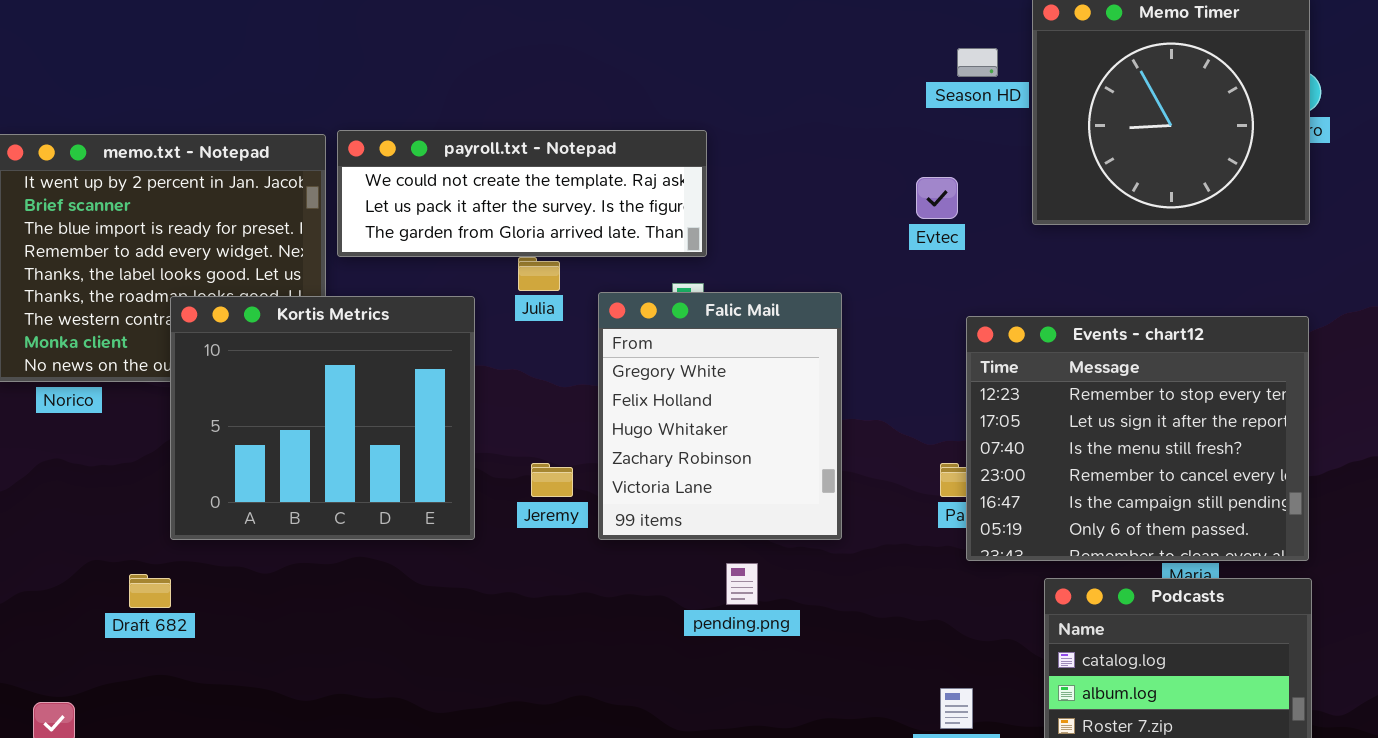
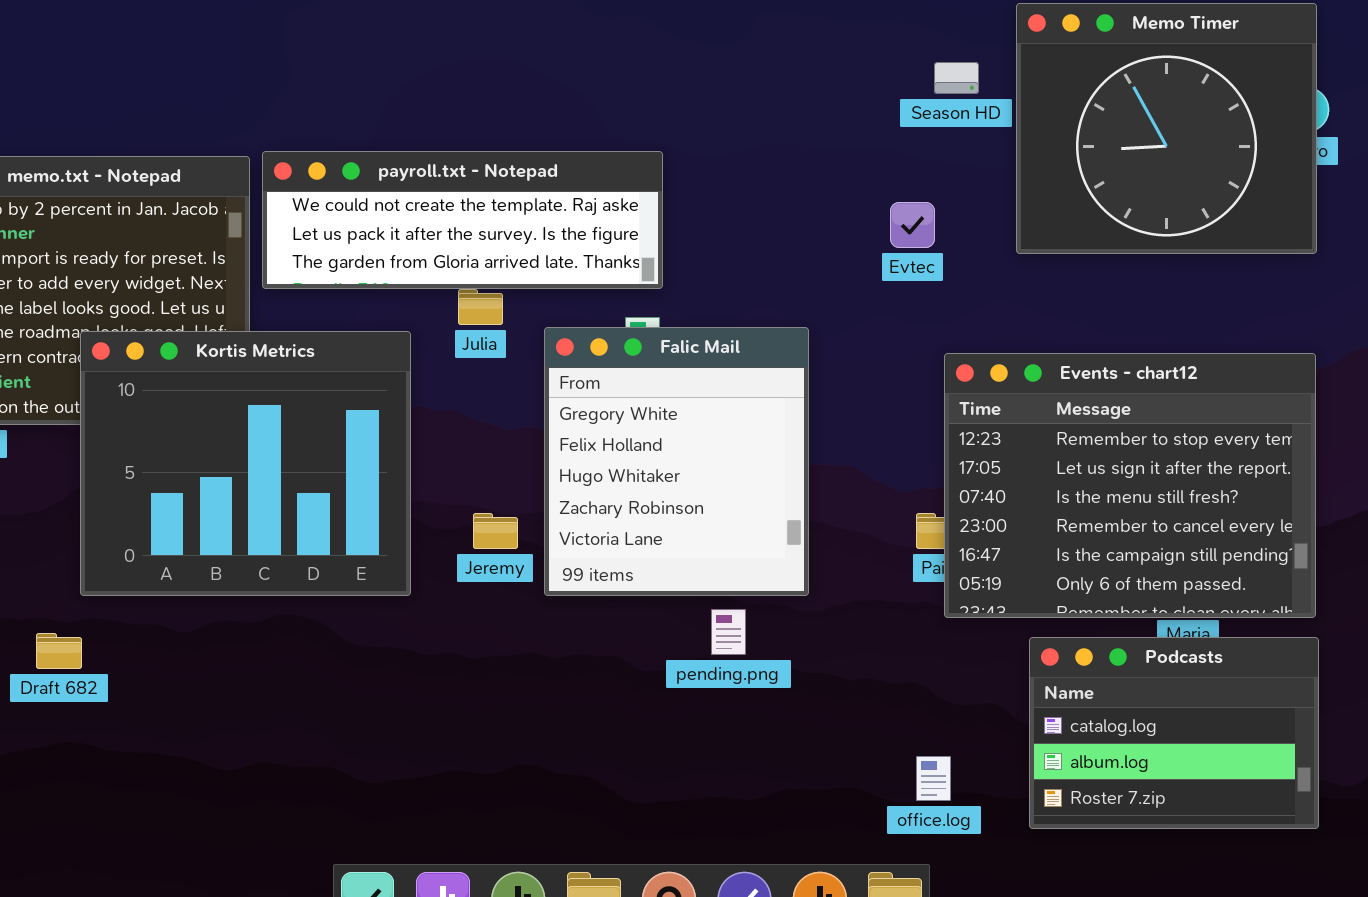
pending.png: [726,563,758,605] -> [711,609,746,655], moved

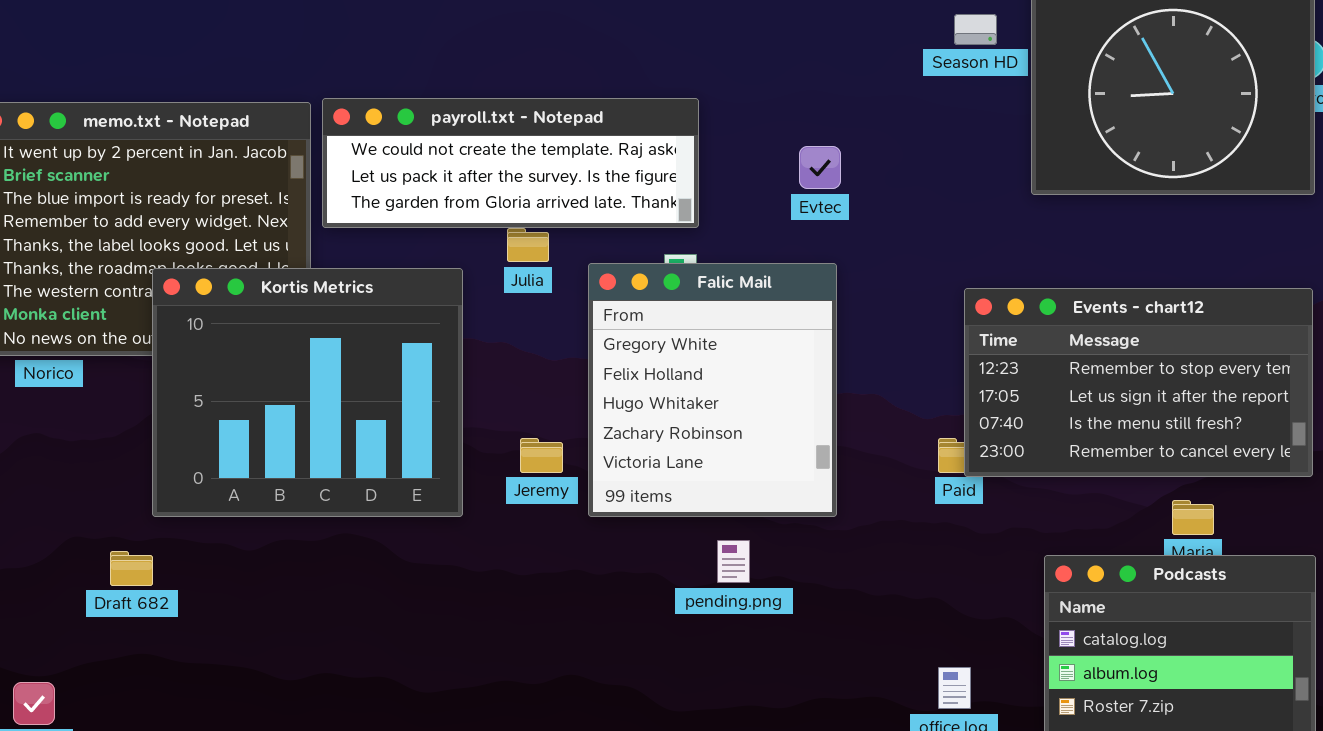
Evtec: [890,202,935,248] -> [799,146,841,189], moved
Events - chart12: [944,353,1316,618] -> [964,288,1313,477], resized
pending.png: [711,609,746,655] -> [717,540,750,583], moved

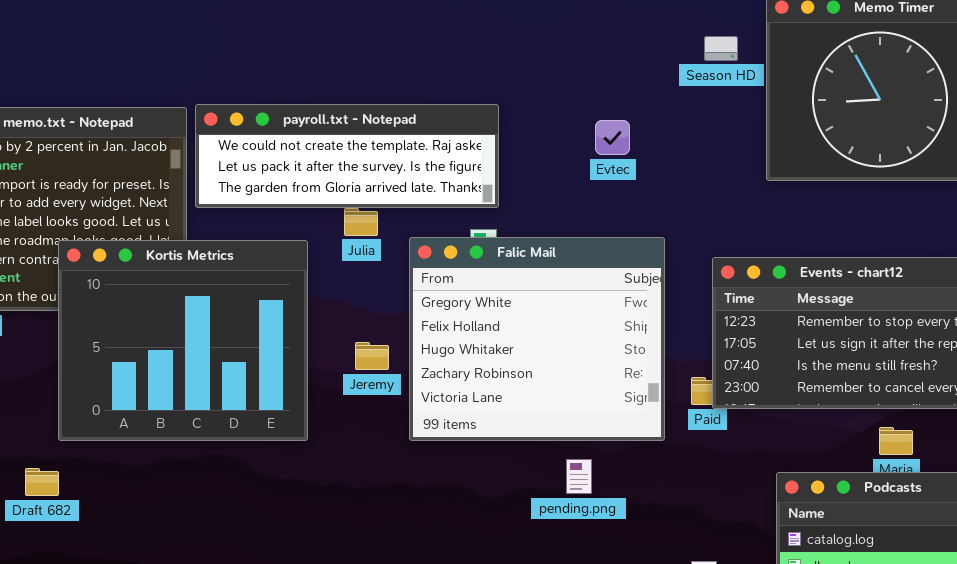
Evtec: [799,146,841,189] -> [595,120,630,155], moved
Falic Mail: [588,263,837,517] -> [409,237,665,441], resized
Jeremy: [520,438,563,473] -> [355,342,389,370], moved
pending.png: [717,540,750,583] -> [566,459,592,494], moved

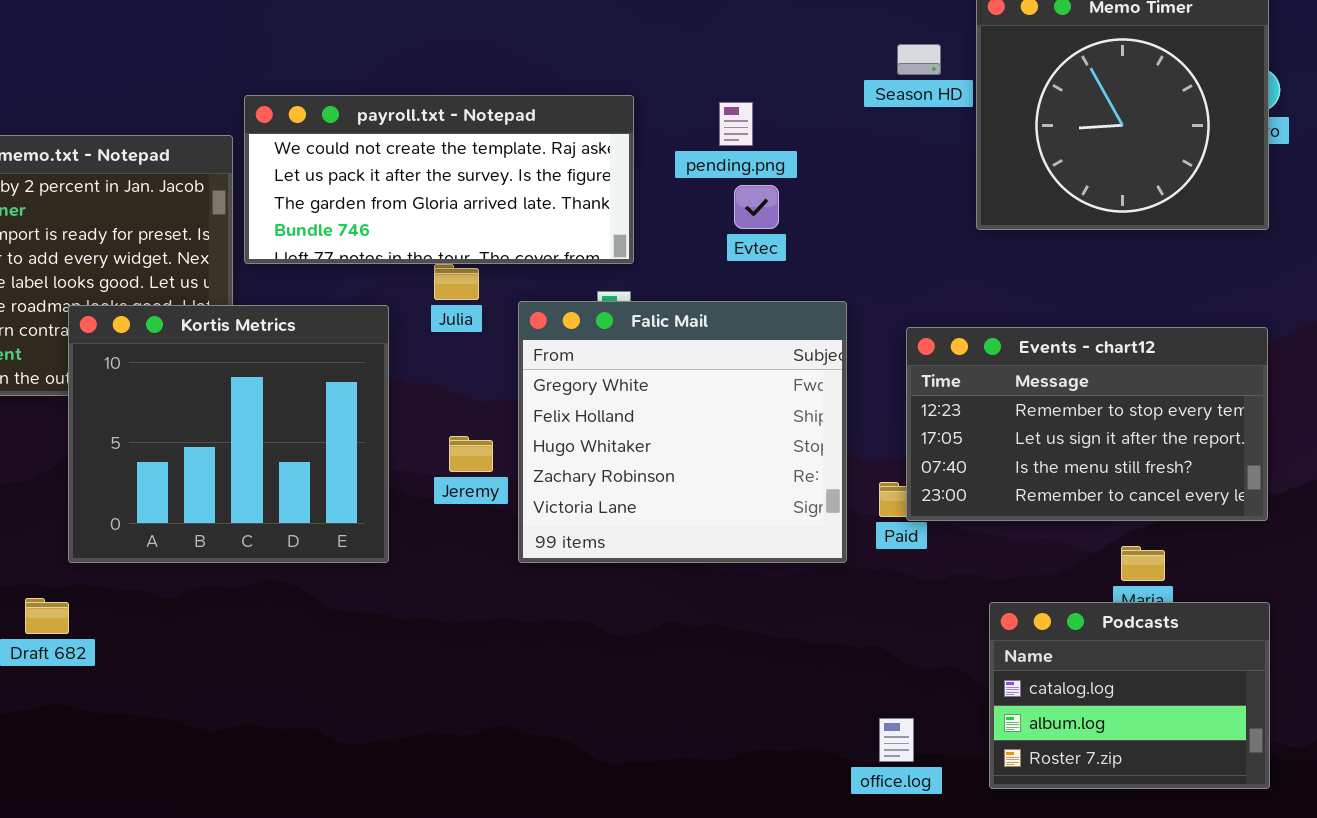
payroll.txt - Notepad: [195,104,499,208] -> [244,95,634,264], resized
Evtec: [595,120,630,155] -> [734,185,779,229], moved
pending.png: [566,459,592,494] -> [719,102,753,146], moved

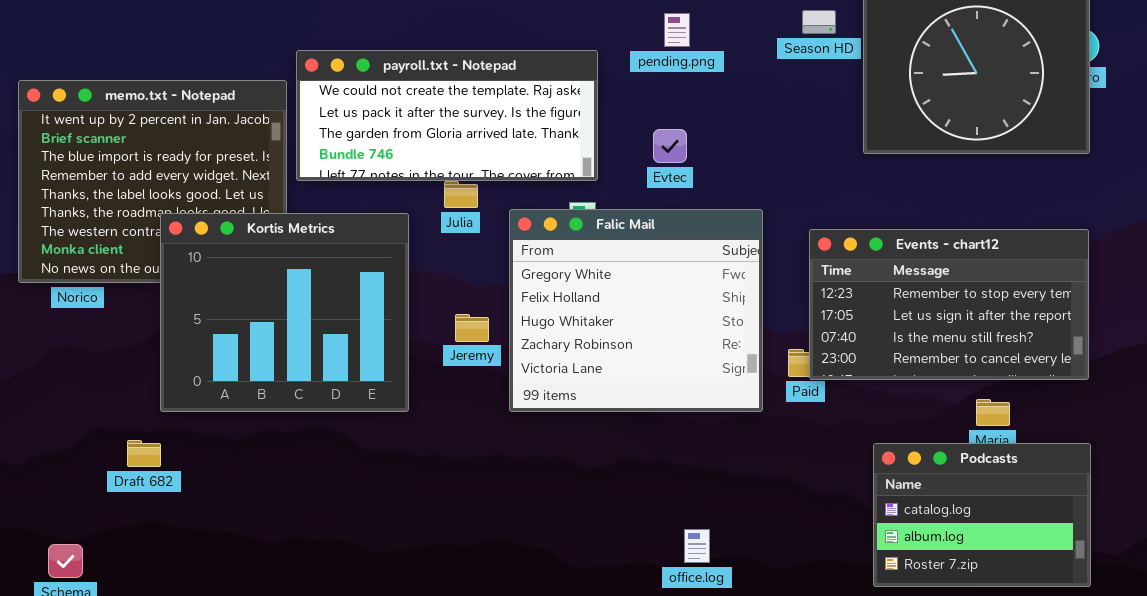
pending.png: [719,102,753,146] -> [664,13,690,47], moved
Evtec: [734,185,779,229] -> [653,129,687,163], moved
office.log: [879,718,914,762] -> [684,529,710,563], moved

